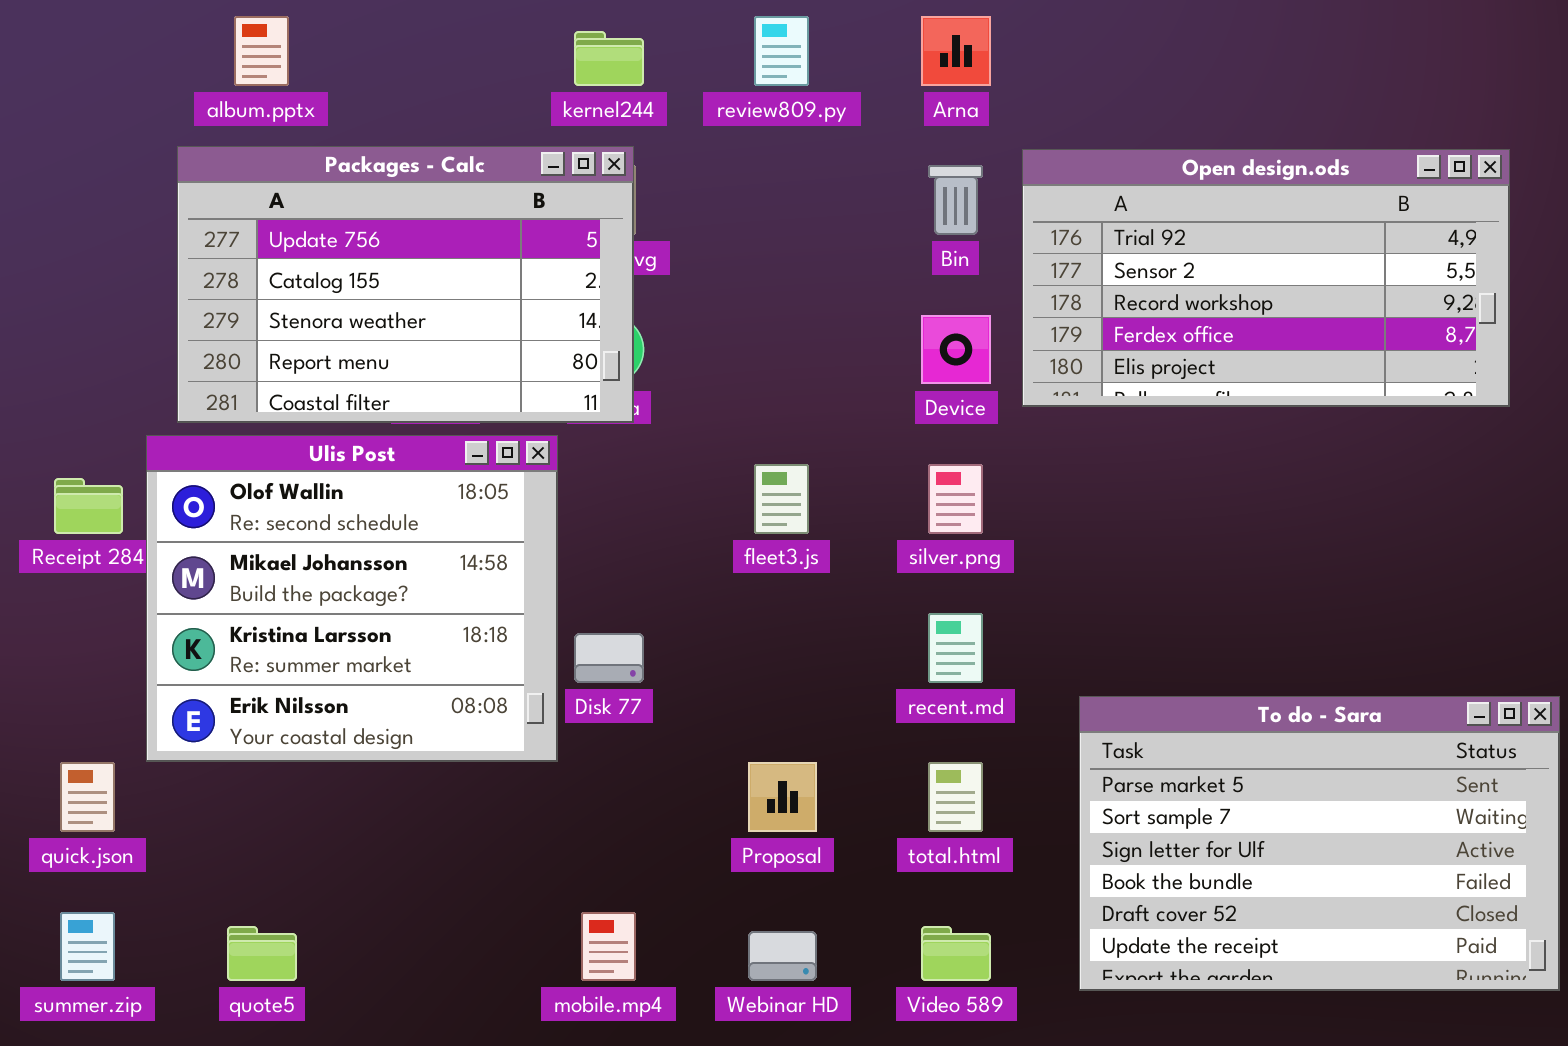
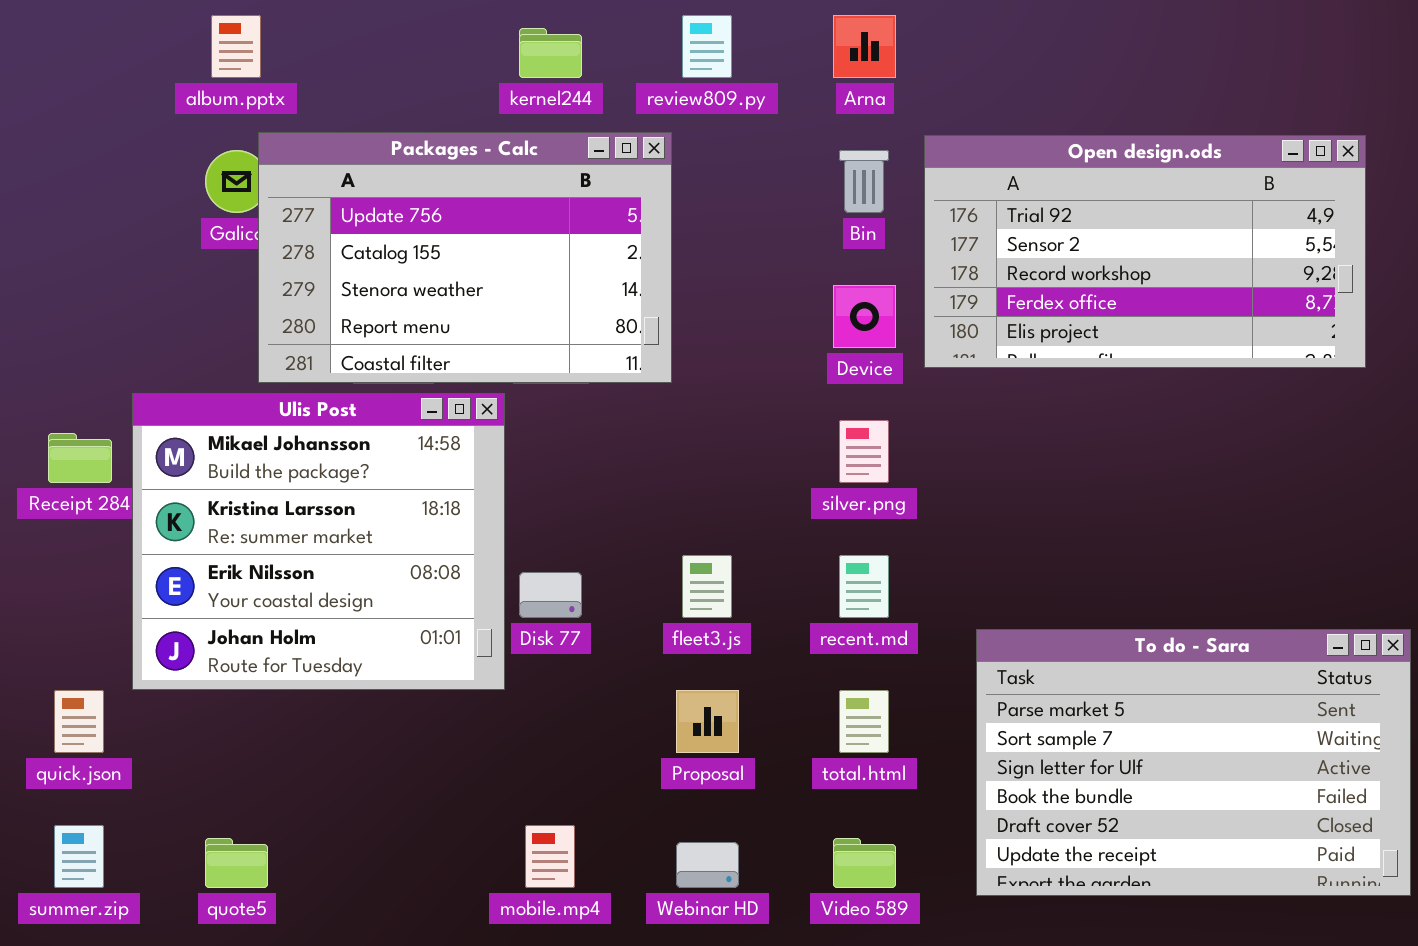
Packages - Calc: [177,146,634,423] -> [258,132,672,383], moved
Ulis Post: [146,435,558,762] -> [132,393,505,690], scrolled down 1 row
fleet3.js: [754,464,809,534] -> [682,555,732,618], moved

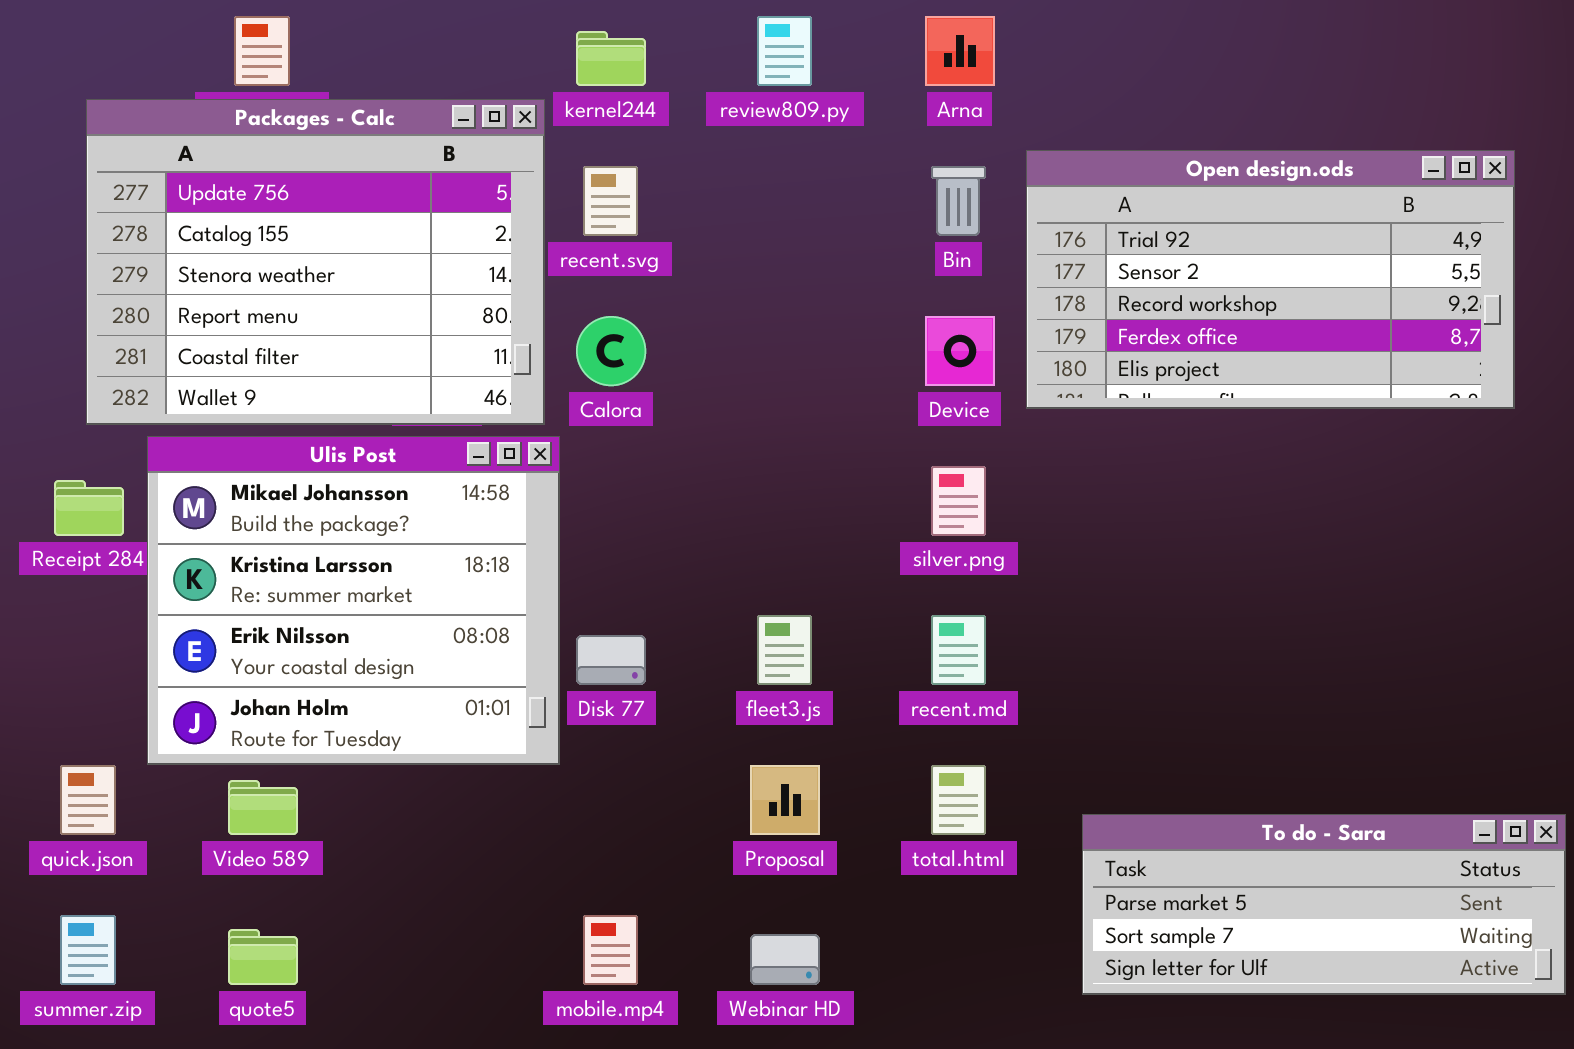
Packages - Calc: [258,132,672,383] -> [86,99,545,425], moved, resized
To do - Sara: [976,629,1411,896] -> [1082,814,1566,995], resized
Video 589: [833,838,896,888] -> [228,780,298,835], moved

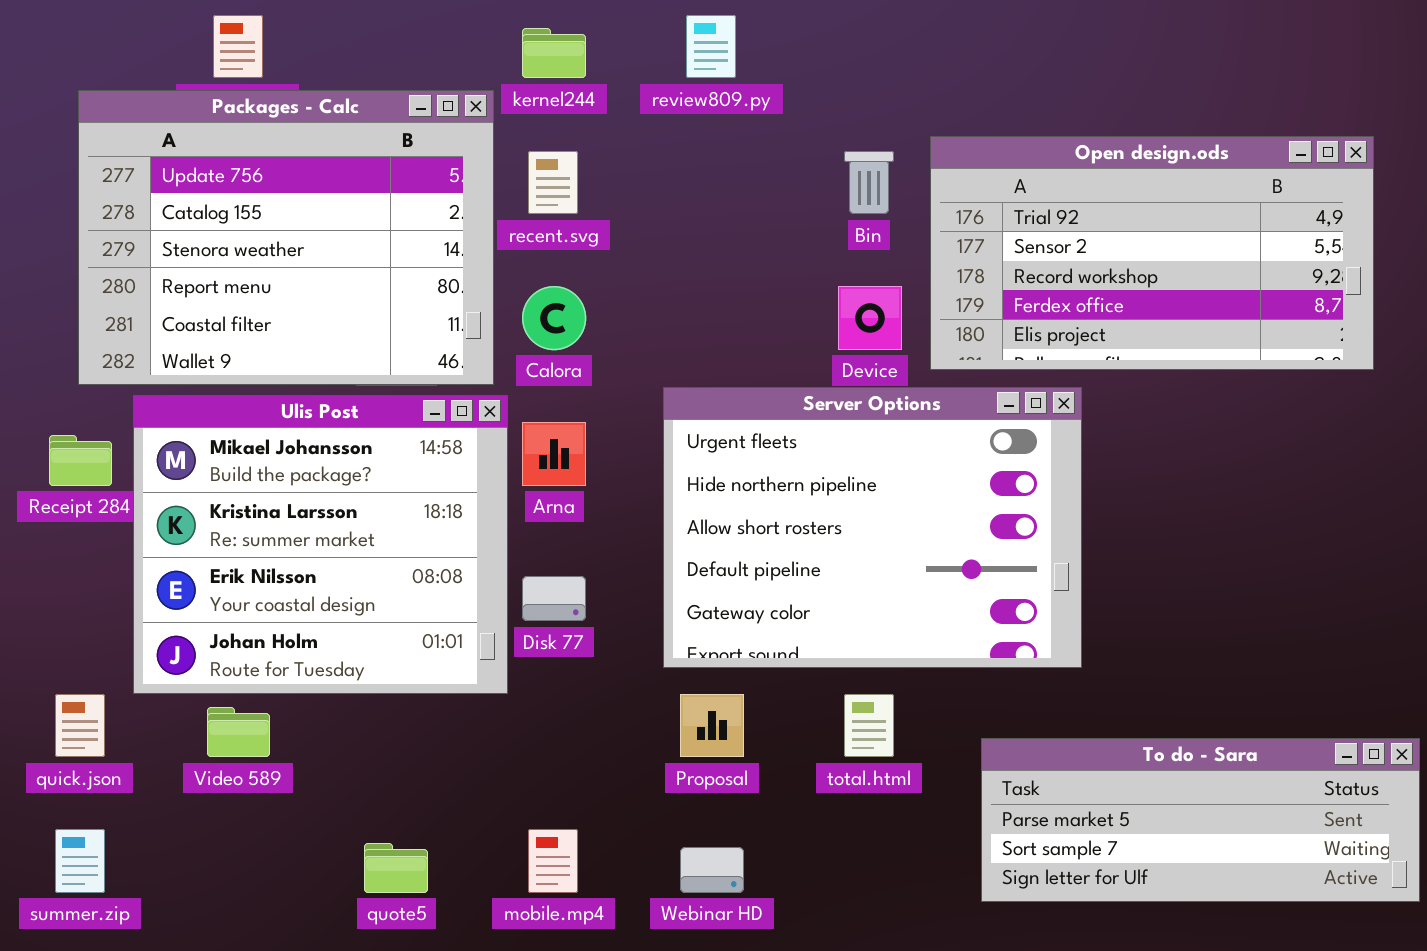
Arna: [925,16,995,86] -> [522,422,586,486], moved
Server Options: none -> [663,387,1082,668], opened
quote5: [228,929,298,985] -> [364,843,428,893], moved

